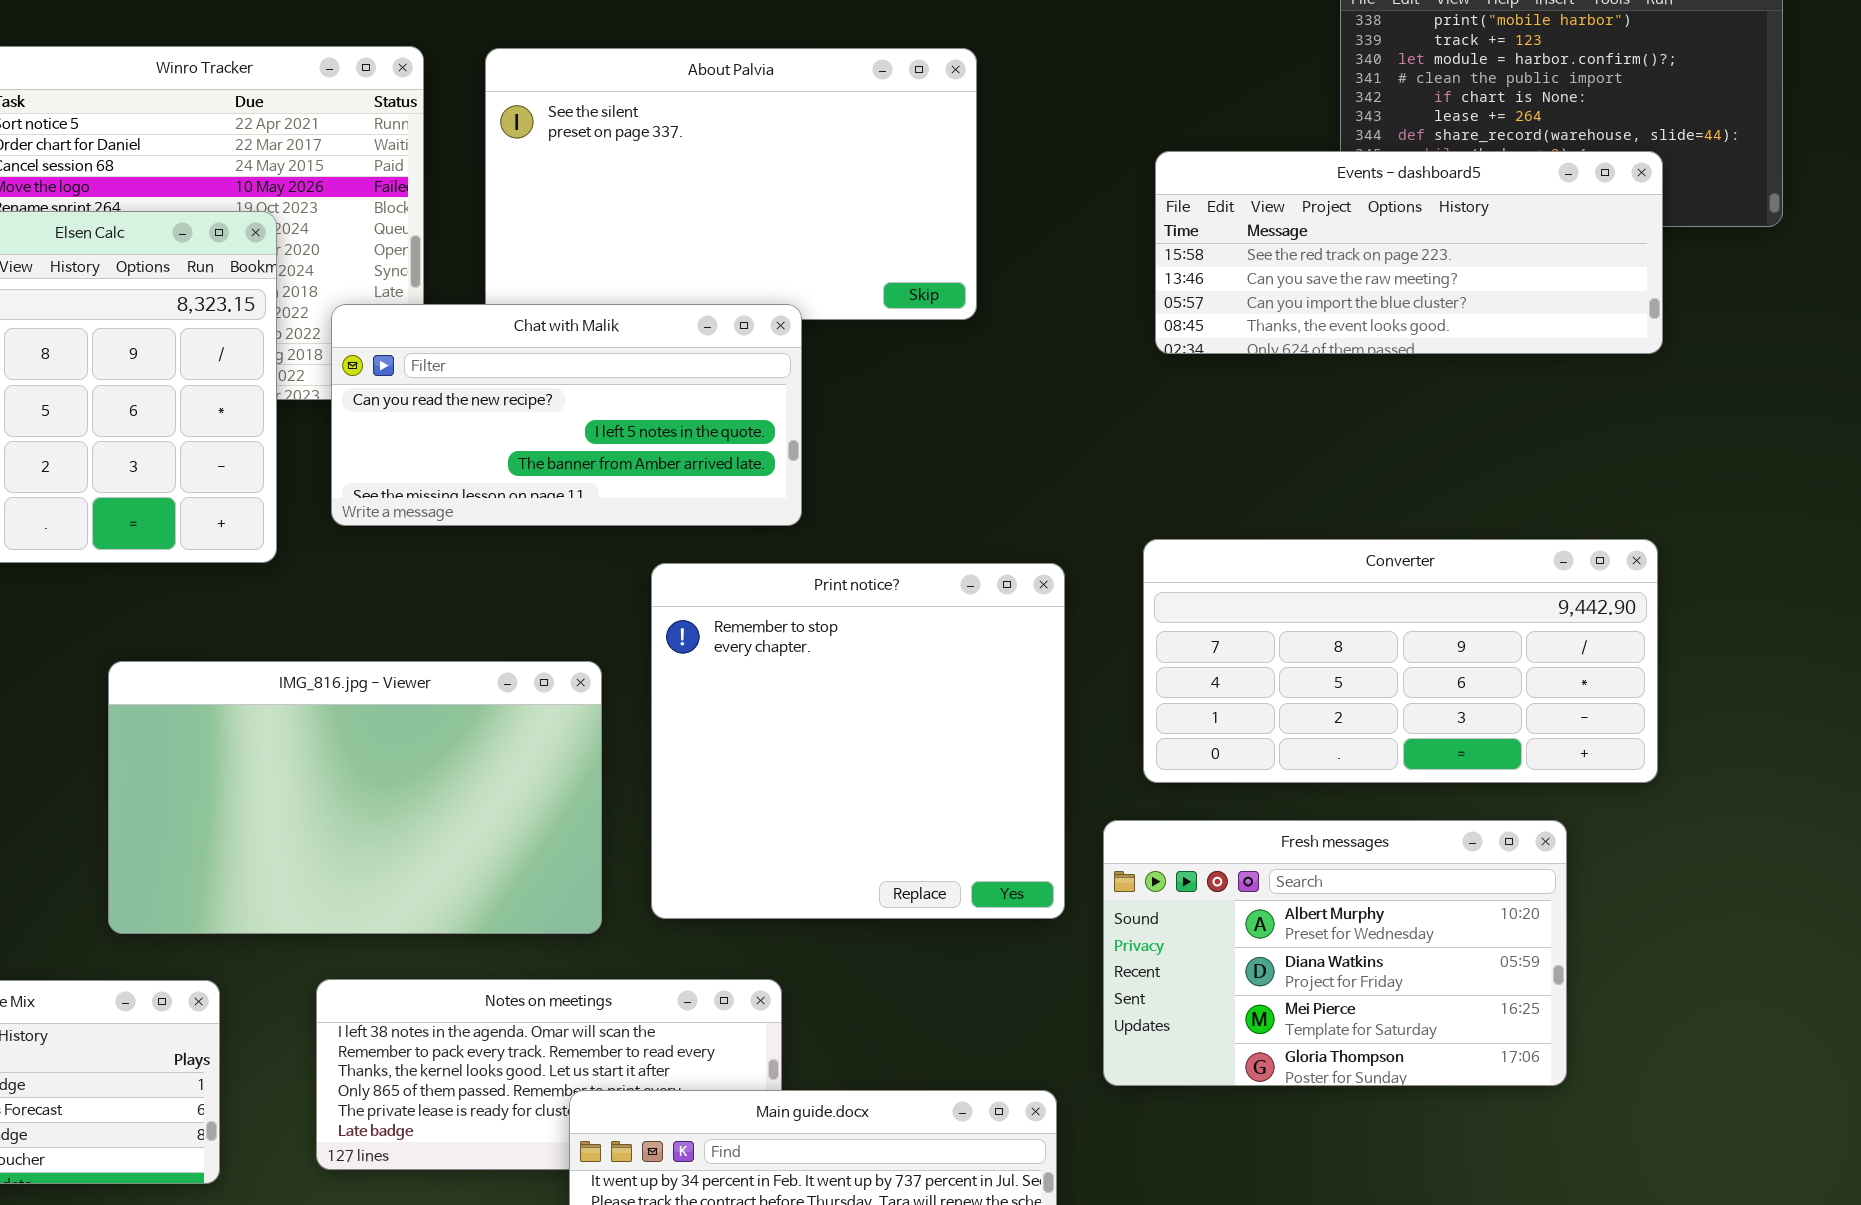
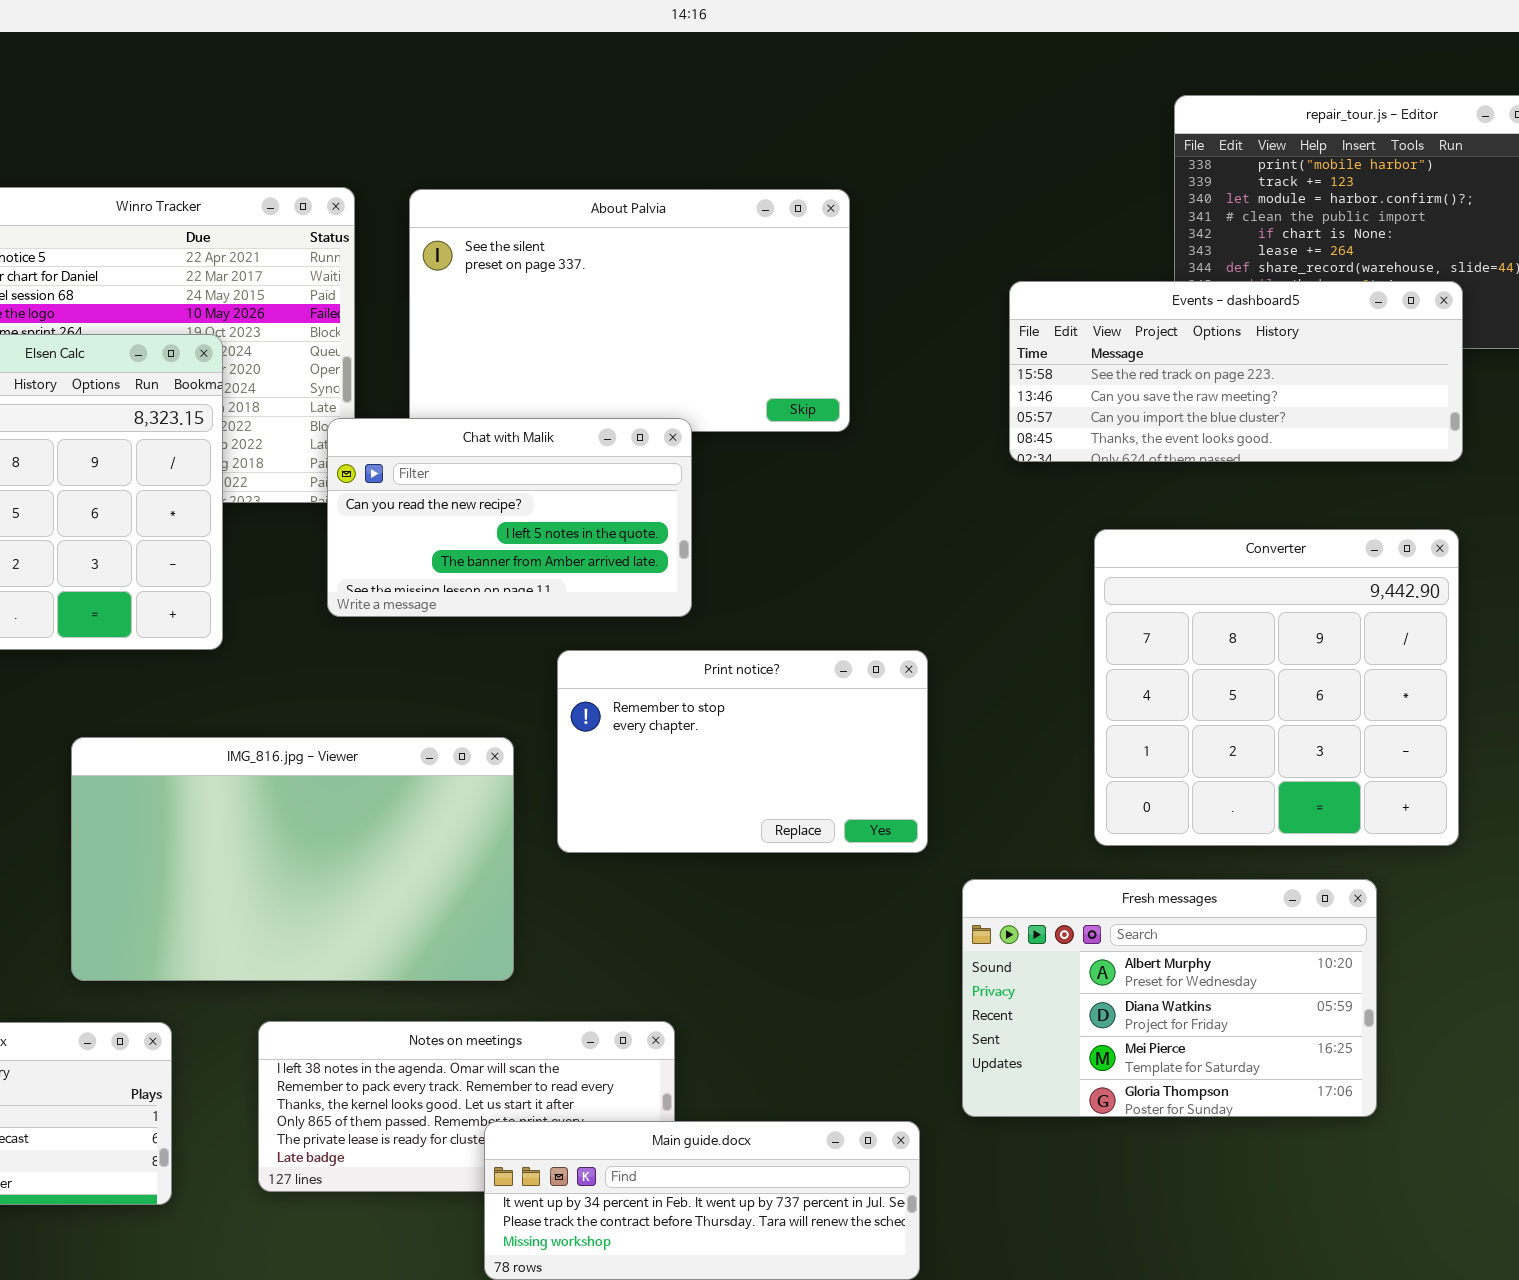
Chat with Malik: [331,304,802,526] -> [327,418,692,617], resized
Converter: [1143,539,1658,783] -> [1094,529,1459,846], resized
Print notice?: [651,563,1065,919] -> [557,650,928,853], resized

